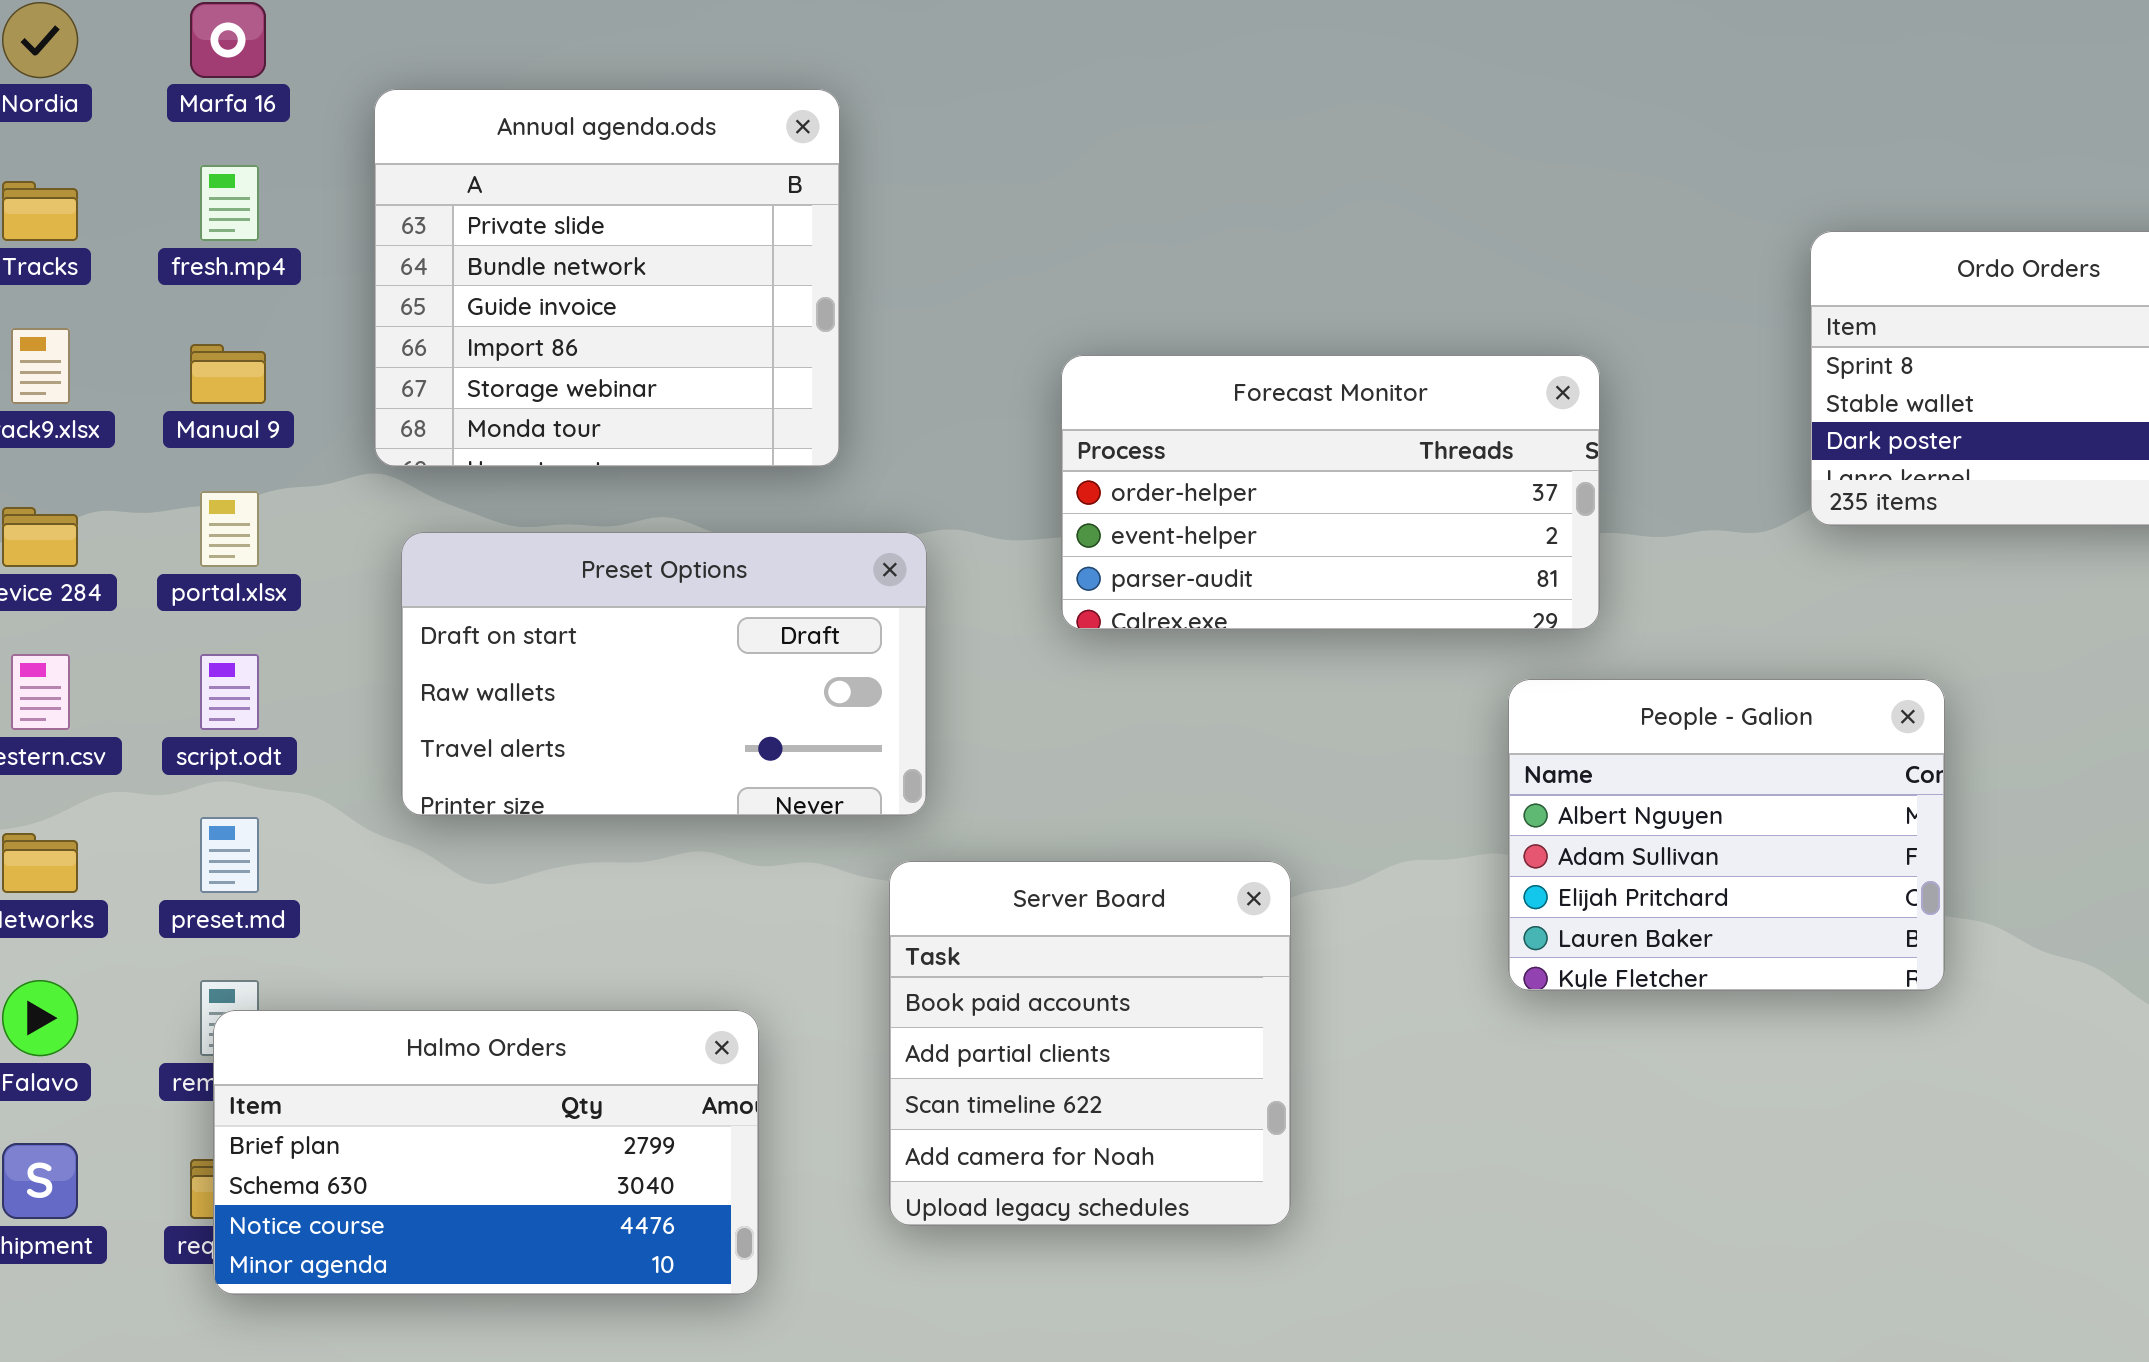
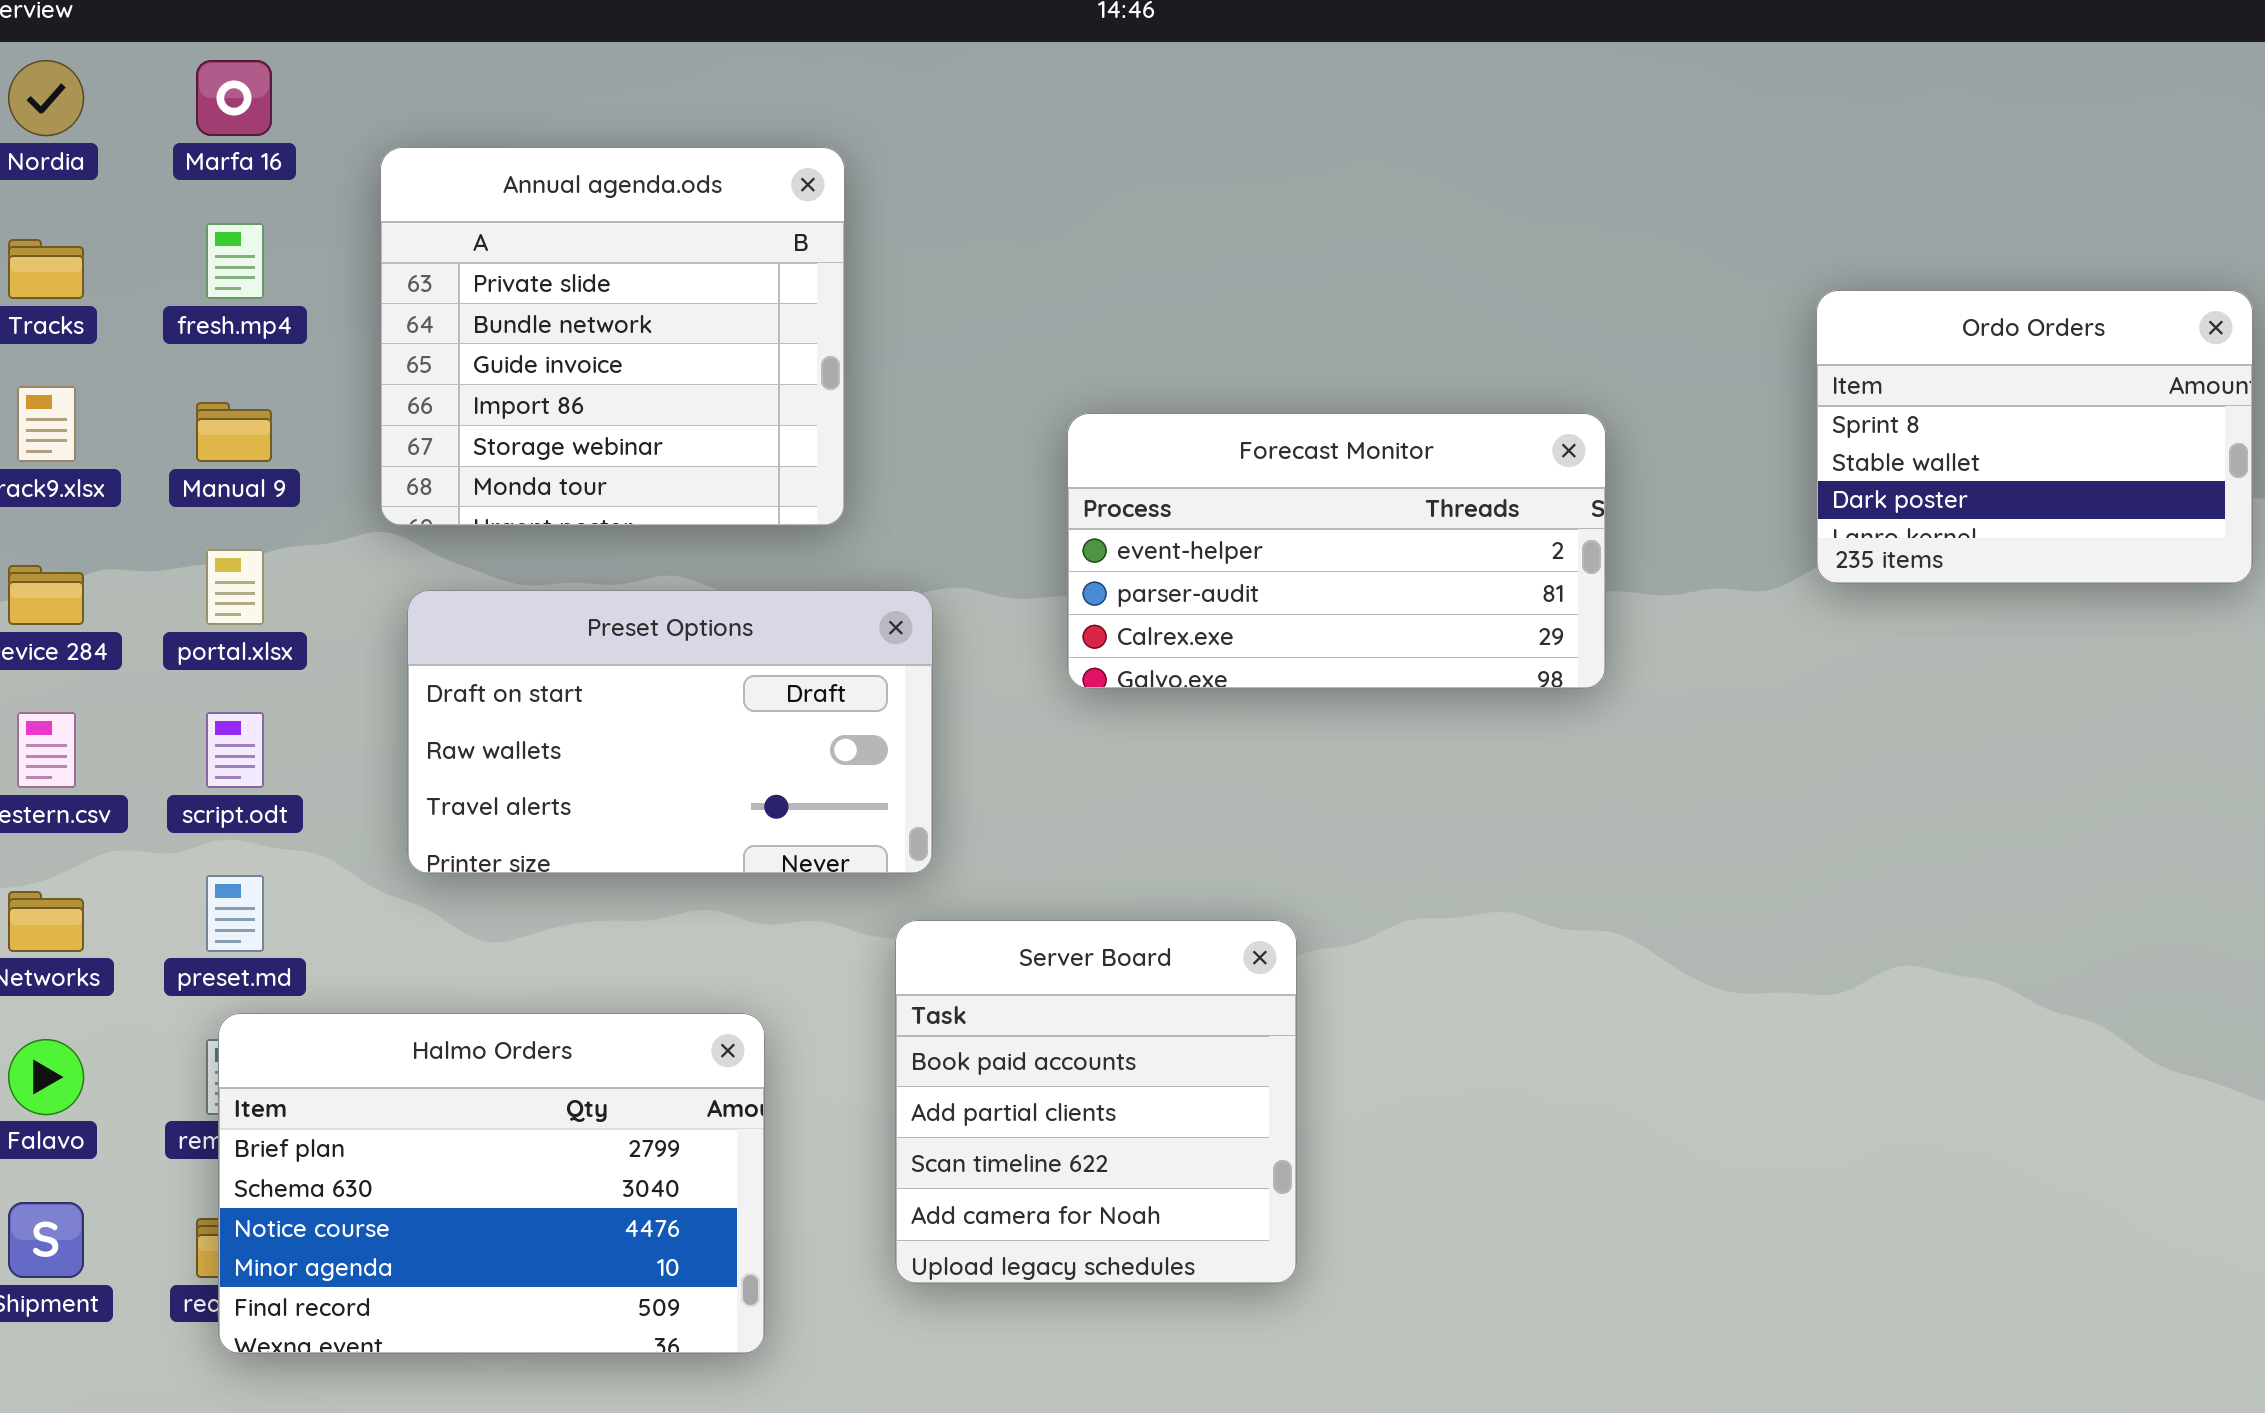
Forecast Monitor: [1061,355,1600,630] -> [1067,413,1606,689], scrolled down 1 row
People - Galion: [1508,679,1945,991] -> none, closed
Halmo Orders: [213,1010,759,1295] -> [218,1013,765,1354], resized

